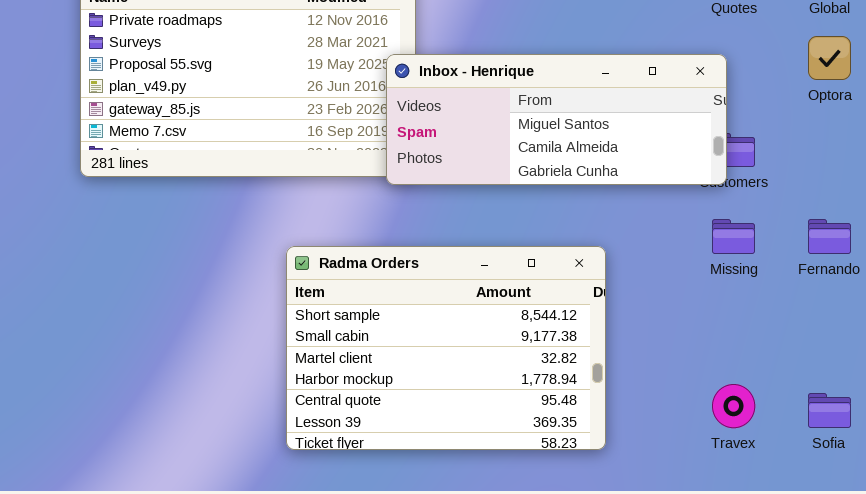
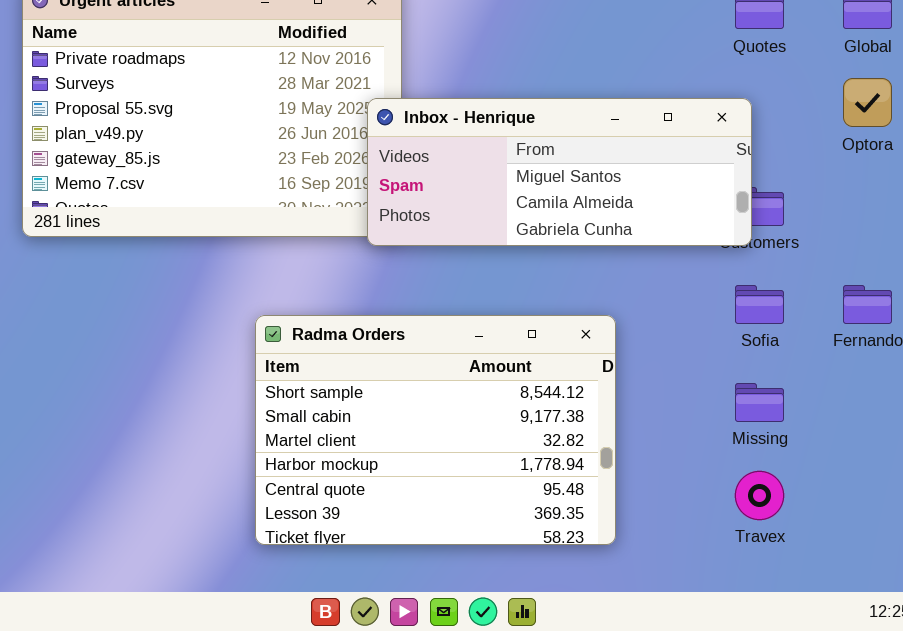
Missing: [712,219,755,254] -> [735,383,784,422], moved
Sofia: [808,393,851,428] -> [735,285,784,324], moved

